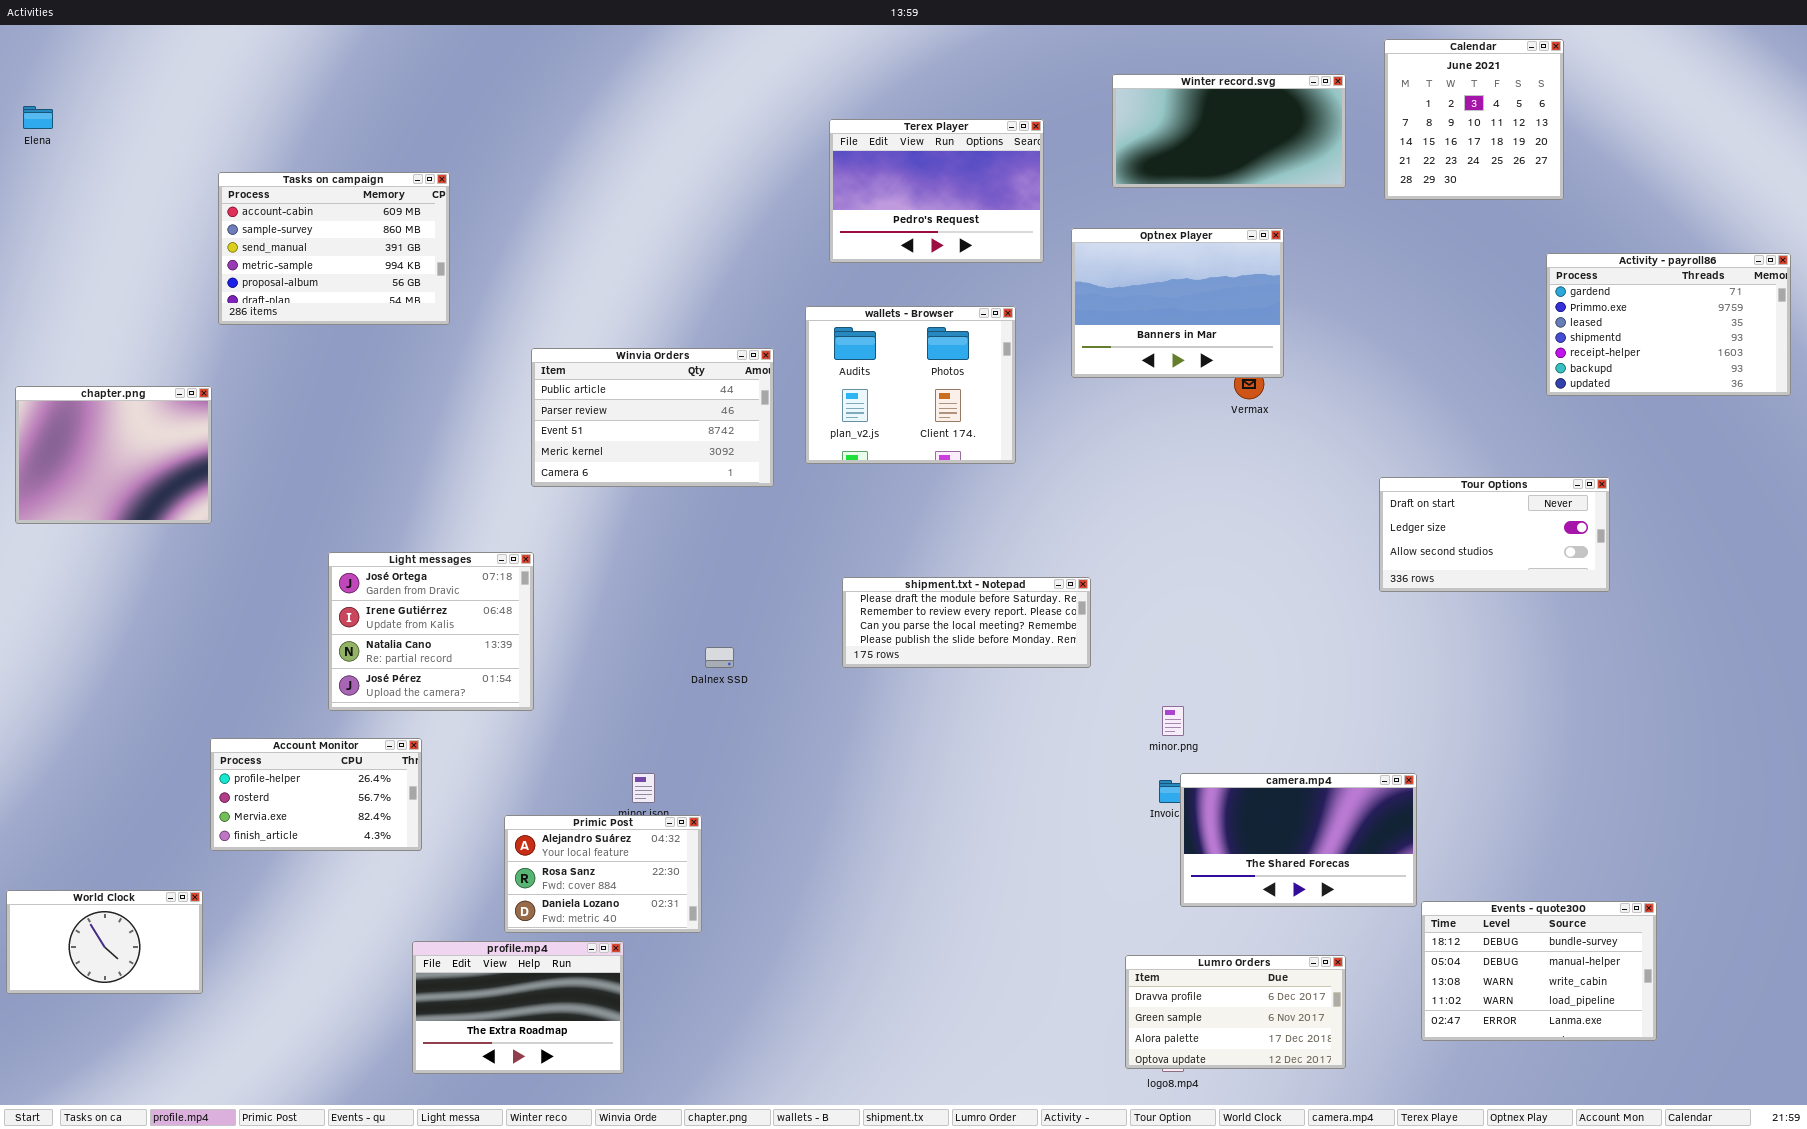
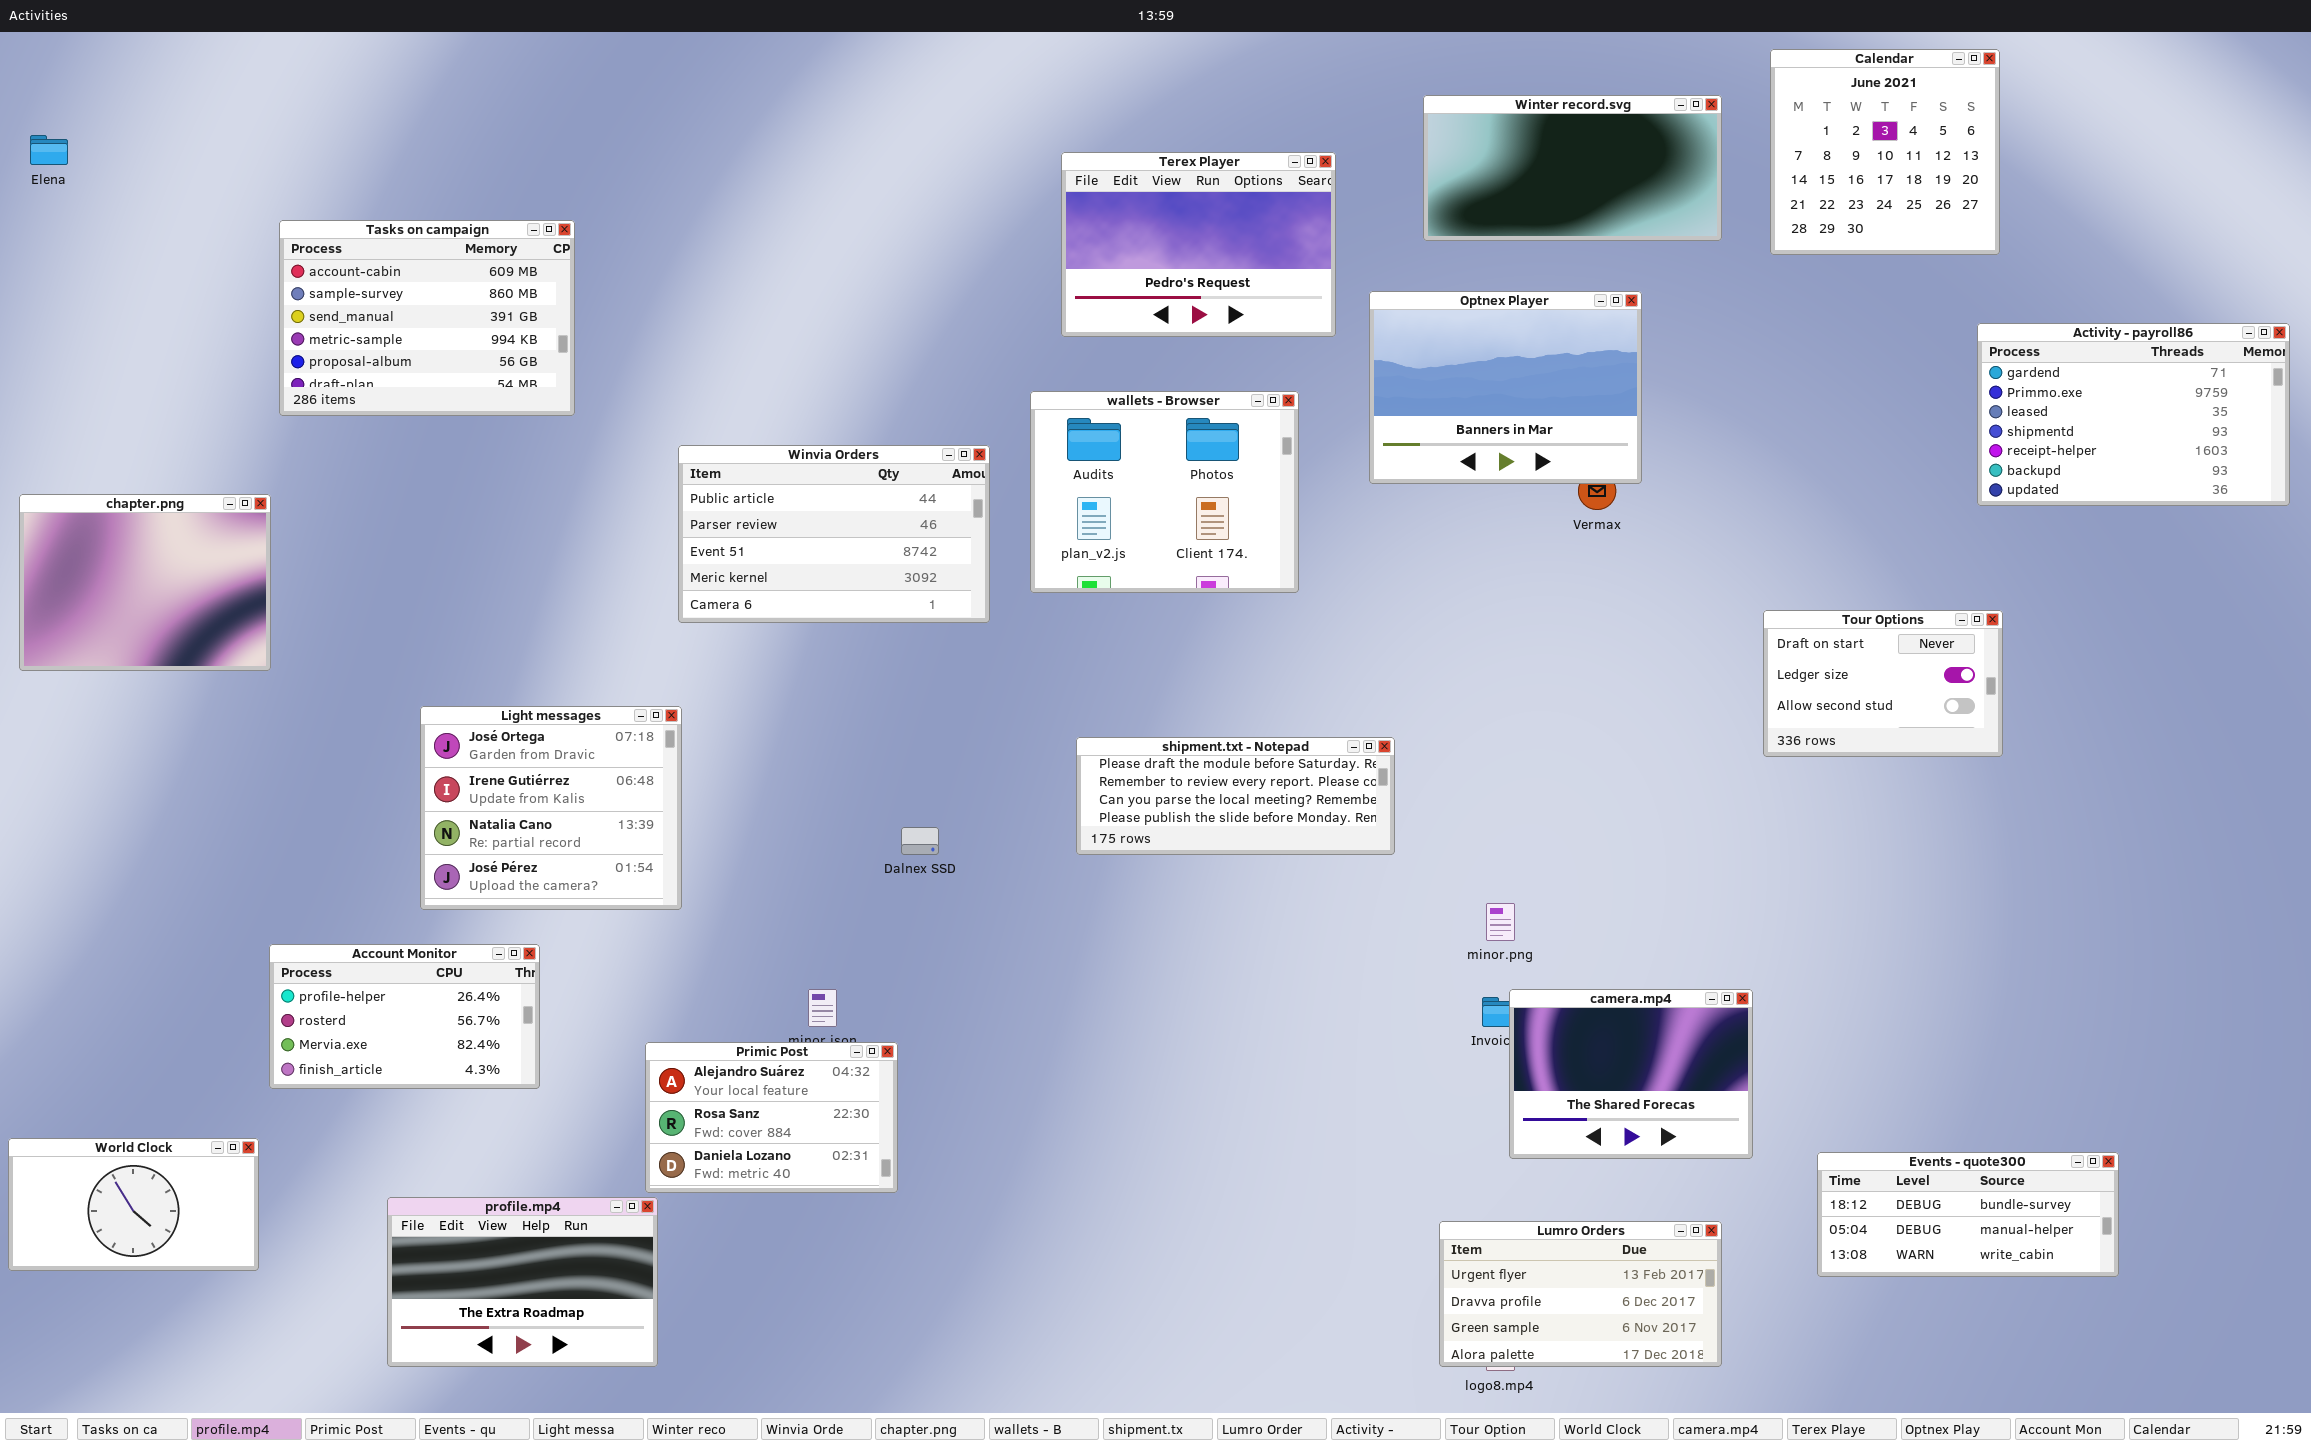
Tour Options: [1379,477,1610,592] -> [1763,610,2003,757], resized
camera.mp4: [1180,773,1417,907] -> [1509,989,1753,1159], resized
Events - quote300: [1421,901,1657,1041] -> [1817,1152,2119,1277], resized
profile.mp4: [412,941,624,1074] -> [387,1197,658,1367], moved
Lumro Orders: [1125,955,1346,1069] -> [1439,1221,1722,1367], scrolled up 1 row

